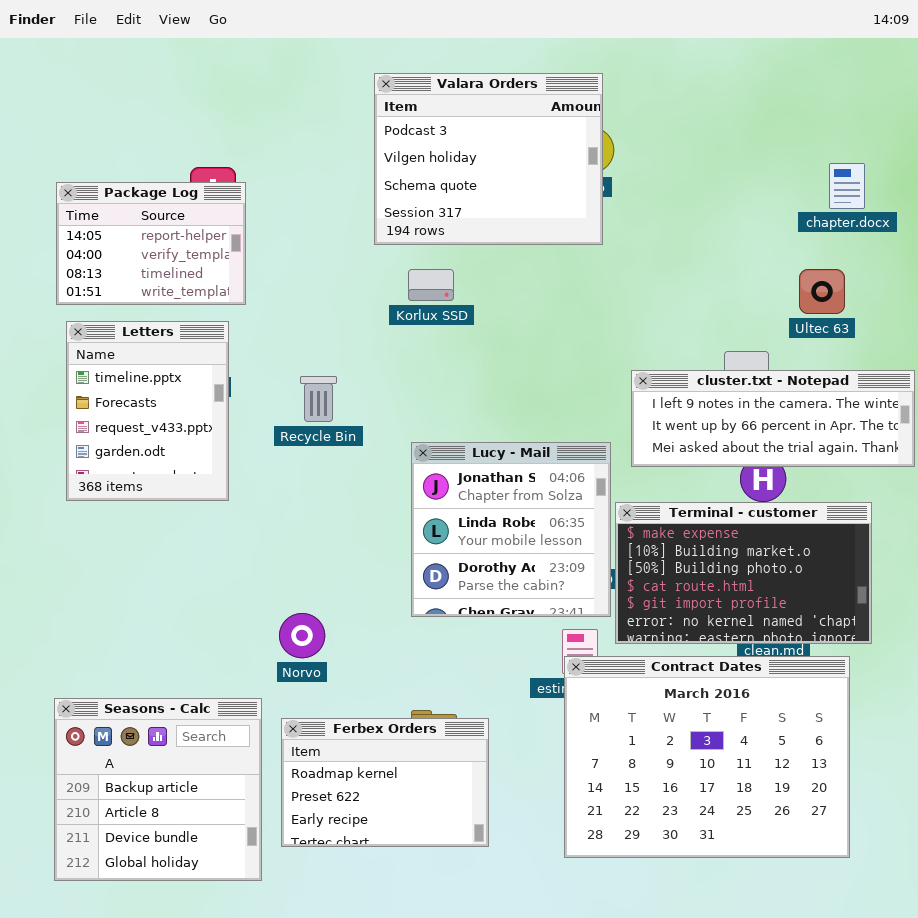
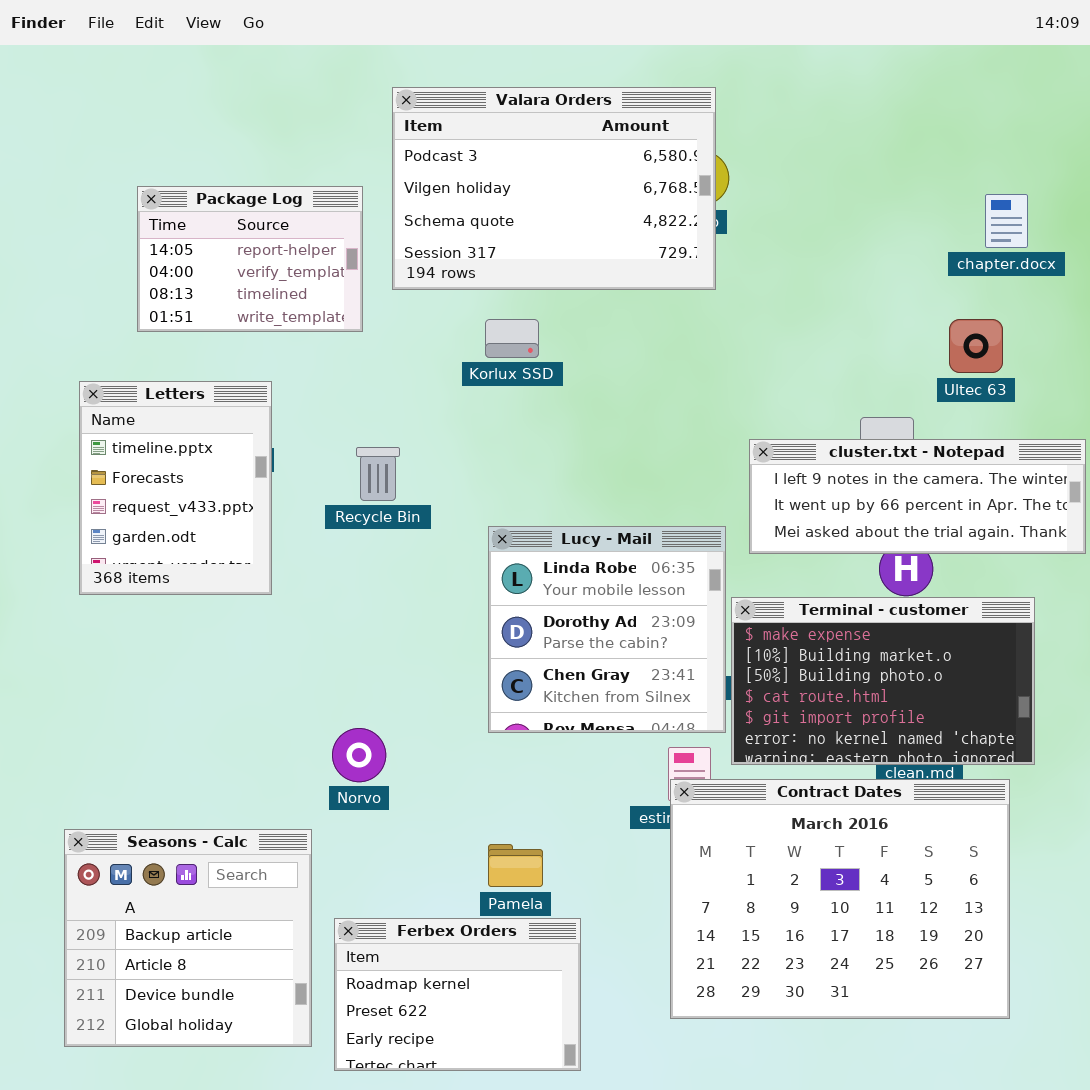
Valara Orders: [374,73,603,245] -> [392,87,716,290], resized
Package Log: [56,182,246,305] -> [137,186,363,332], moved
Lucy - Mail: [411,442,611,617] -> [488,526,726,733], scrolled down 1 row
Ferbex Orders: [281,718,489,847] -> [334,918,581,1071], moved

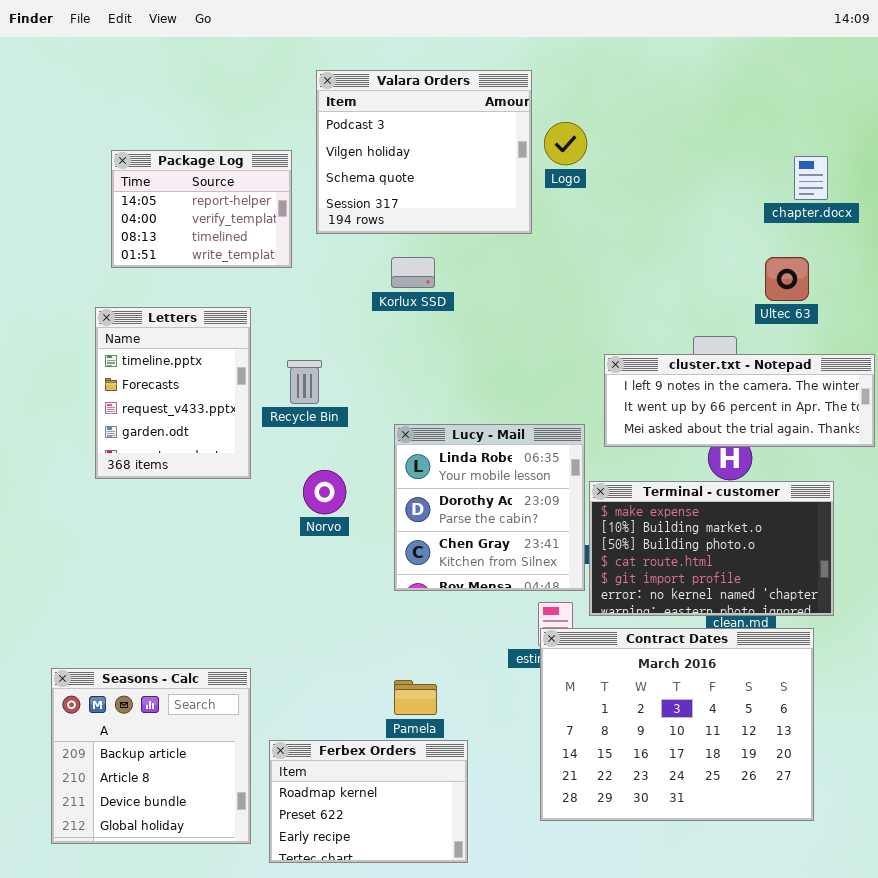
Valara Orders: [392,87,716,290] -> [316,70,532,234], resized
Letters: [79,381,272,595] -> [95,307,251,479], moved
Norvo: [332,728,386,782] -> [303,470,346,514], moved

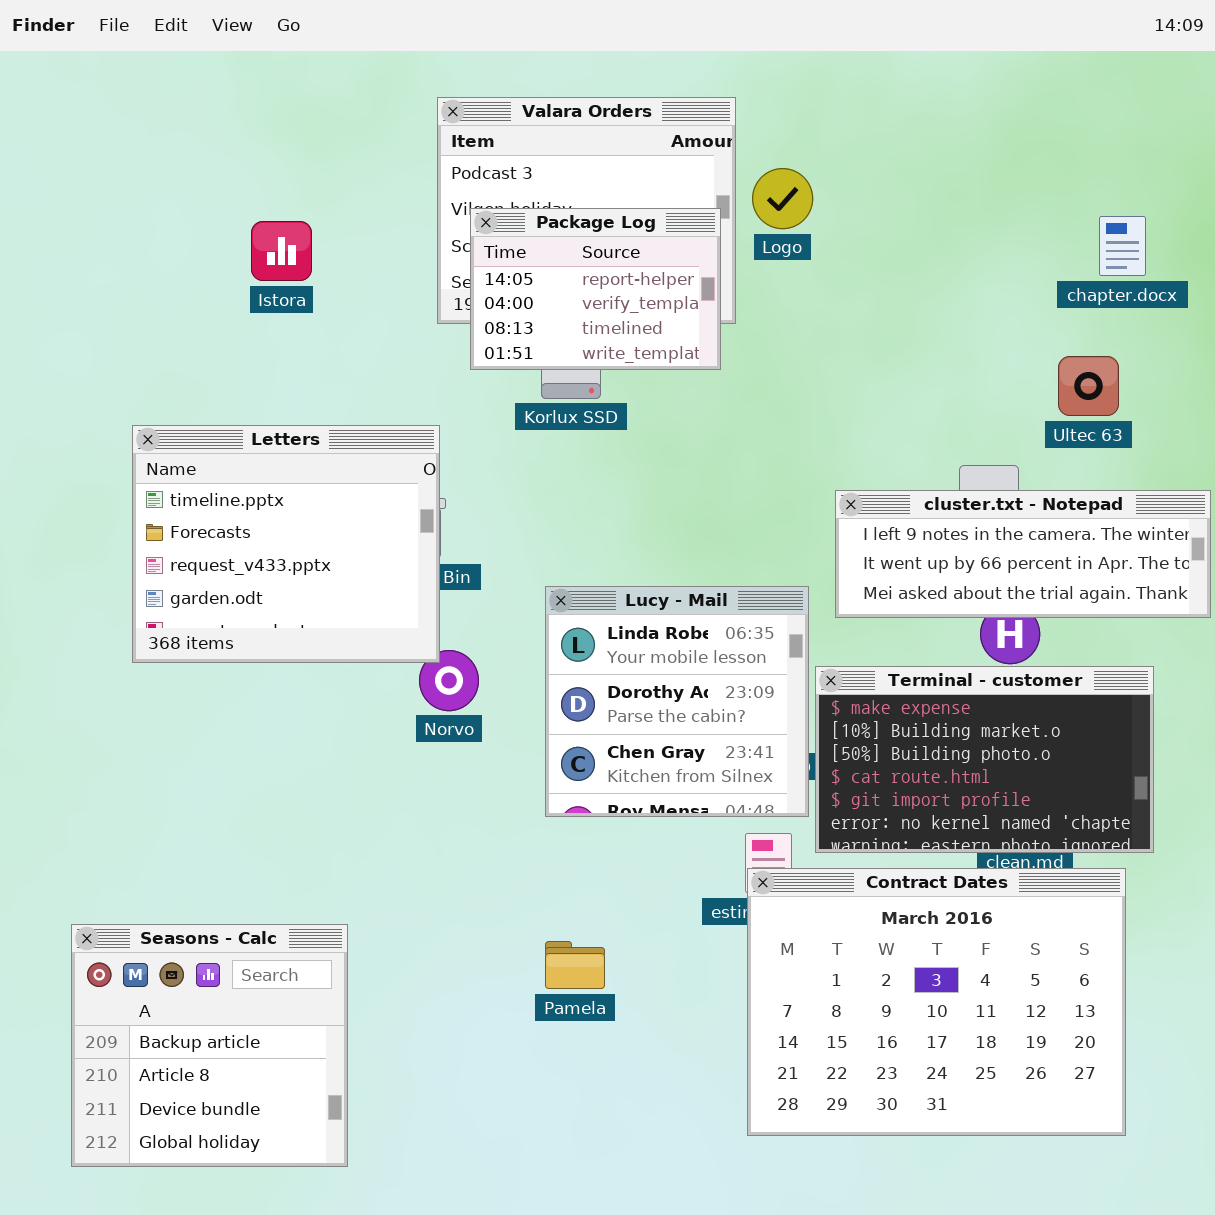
Package Log: [111,150,292,268] -> [470,208,721,370], moved
Letters: [95,307,251,479] -> [132,425,440,663], resized
Ferbex Orders: [269,740,468,863] -> none, closed

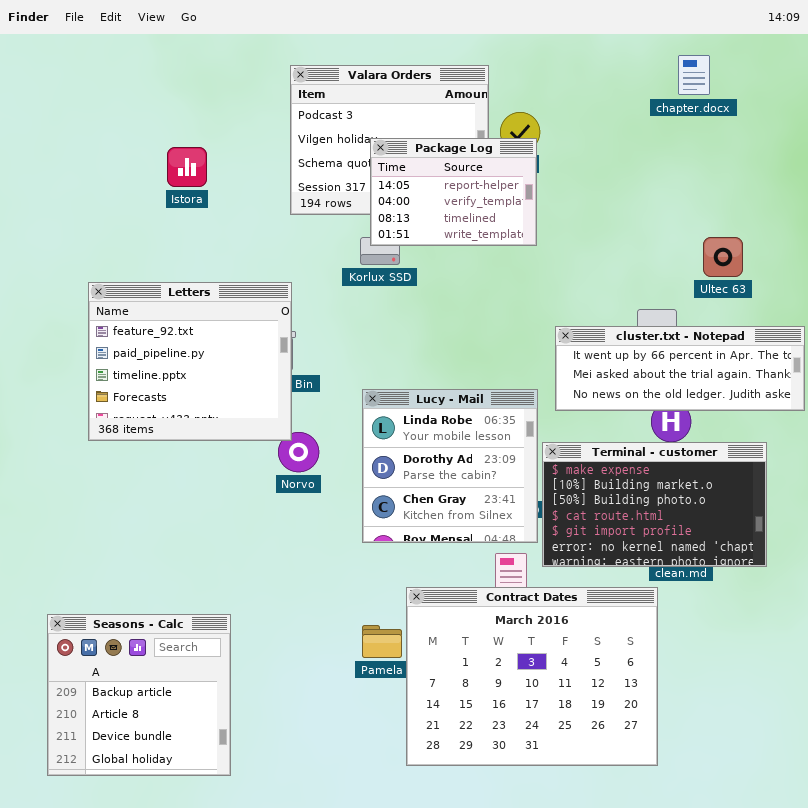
Package Log: [470,208,721,370] -> [370,138,537,246], moved
chapter.docx: [1099,216,1146,276] -> [678,55,710,95], moved
Letters: [132,425,440,663] -> [88,282,292,441], scrolled up 2 rows
cluster.txt - Notepad: [835,490,1211,618] -> [555,326,805,411], scrolled down 1 row
Contract Dates: [747,868,1126,1136] -> [406,587,658,766], moved

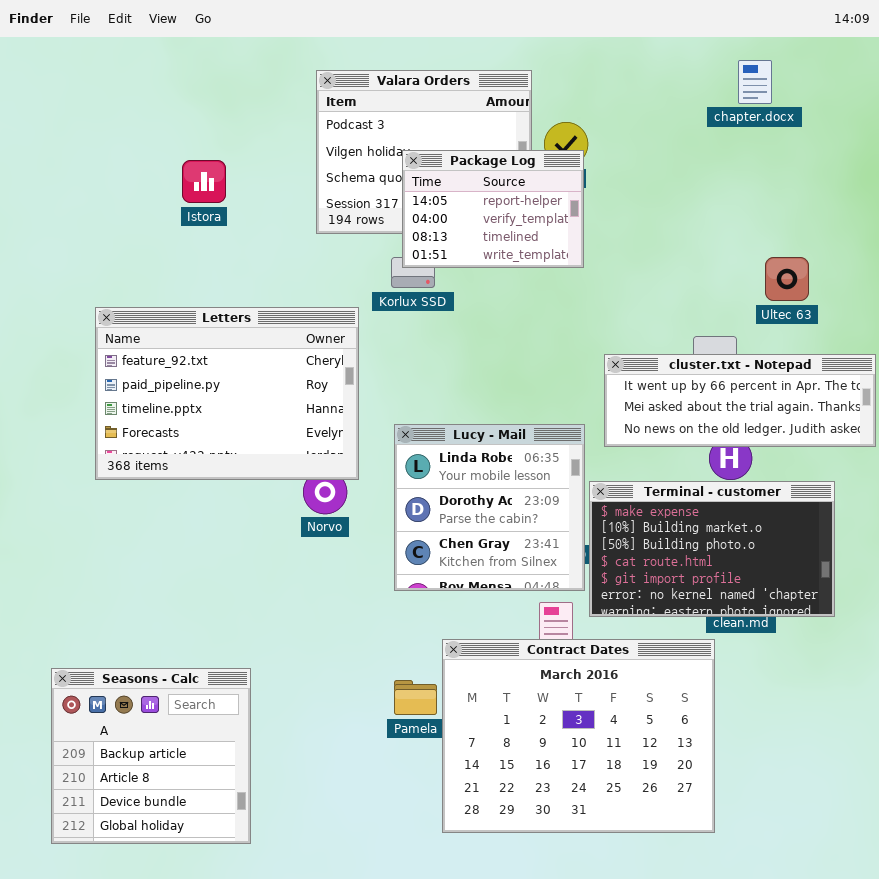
Letters: [88,282,292,441] -> [95,307,359,480], resized

